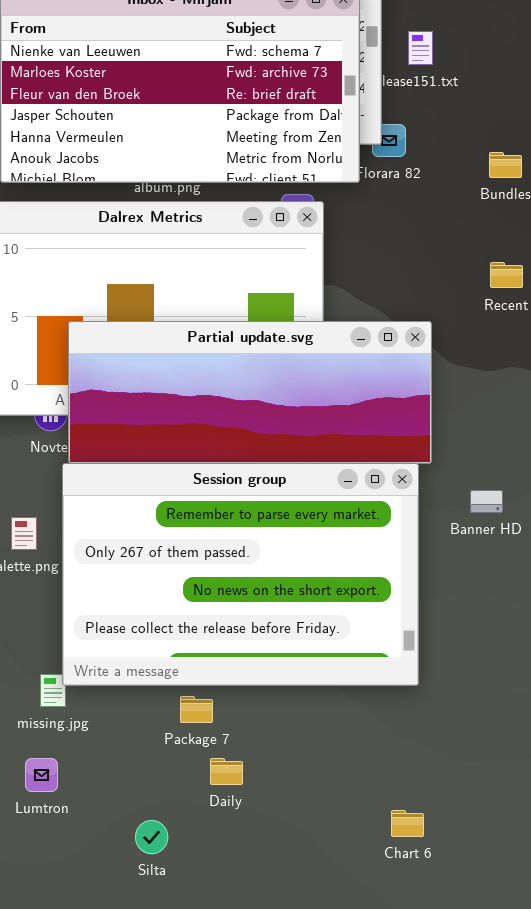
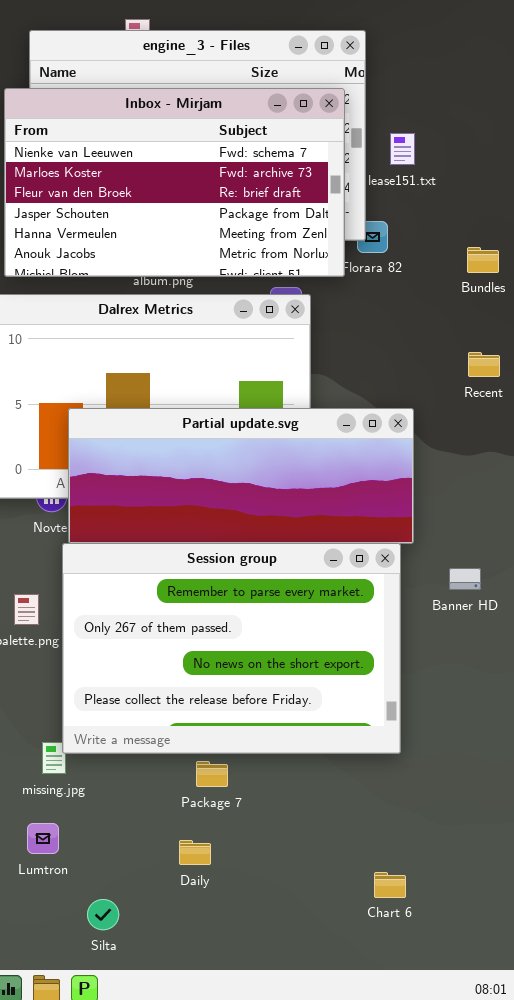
Package 7: [180,696,213,723] -> [196,761,228,787], moved
Daily: [210,758,243,785] -> [179,840,211,865], moved
Silta: [135,820,168,854] -> [87,899,119,930], moved

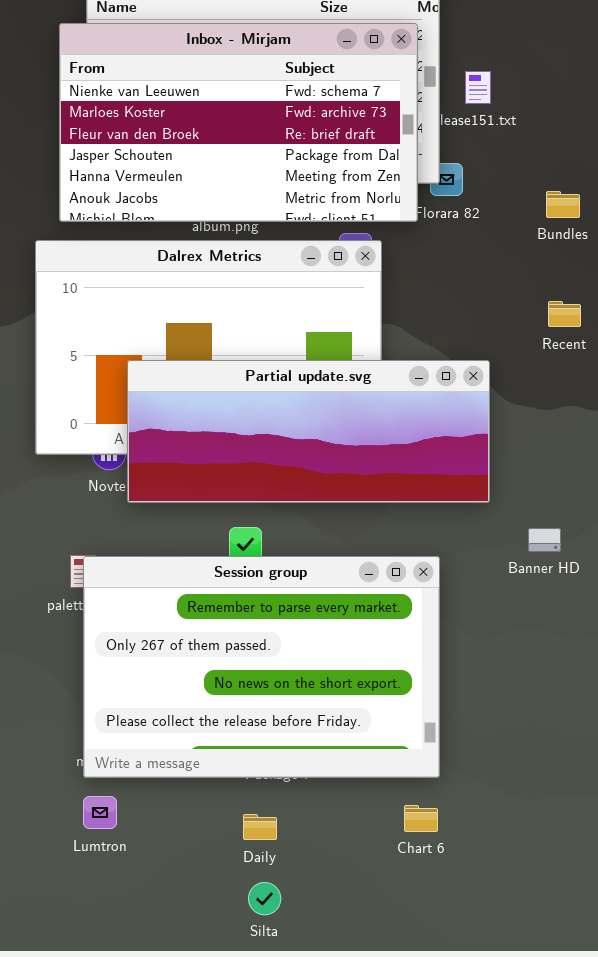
Session group: [62,543,401,754] -> [83,556,440,778], moved
Chart 6: [374,872,406,898] -> [404,805,438,832], moved
Silta: [87,899,119,930] -> [248,882,281,915], moved

